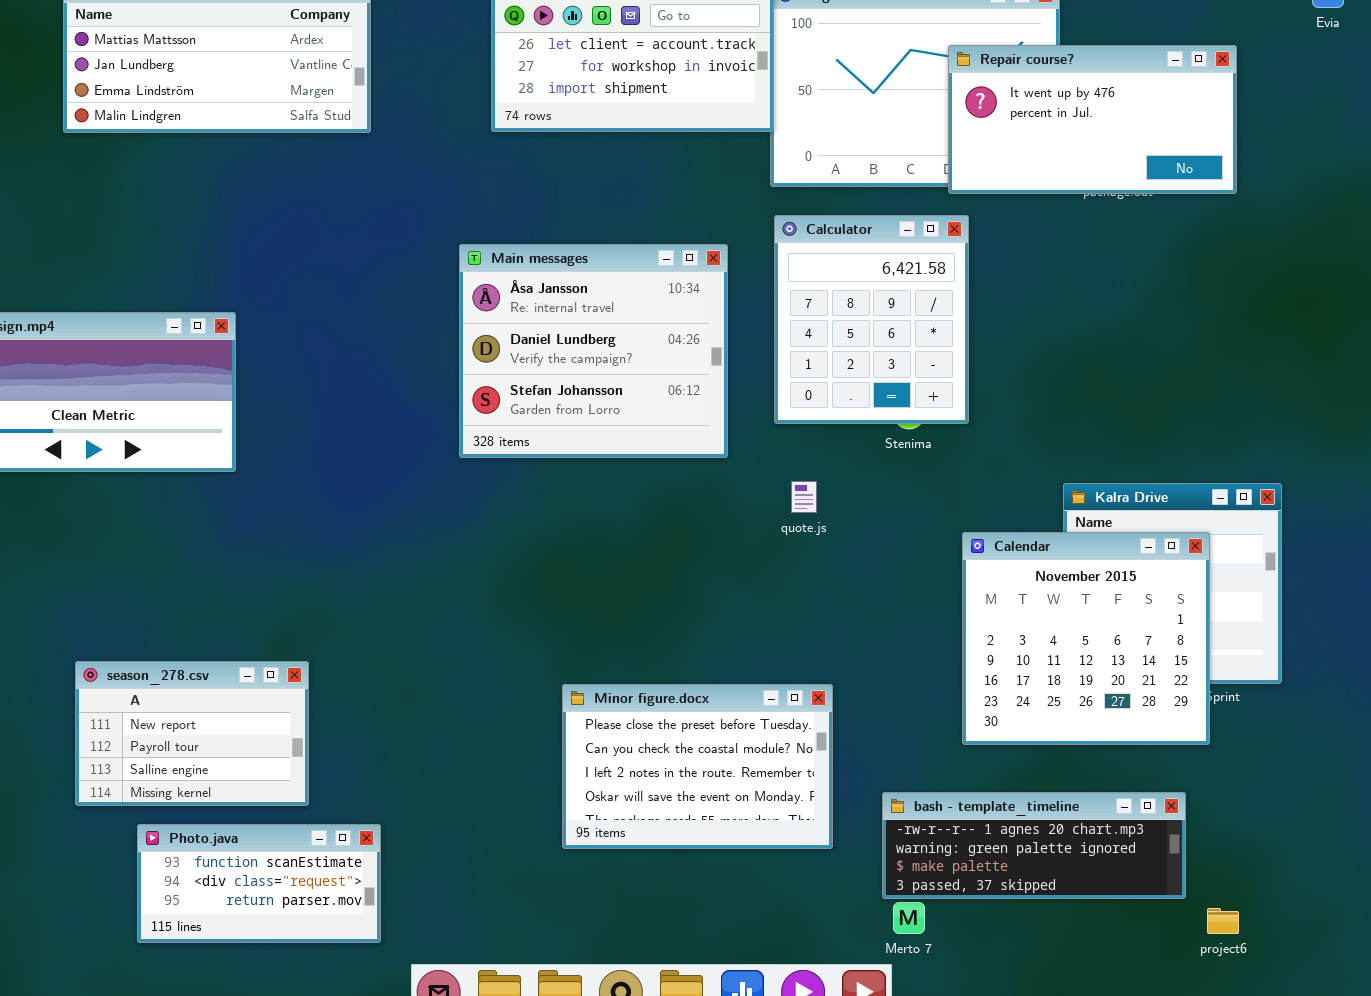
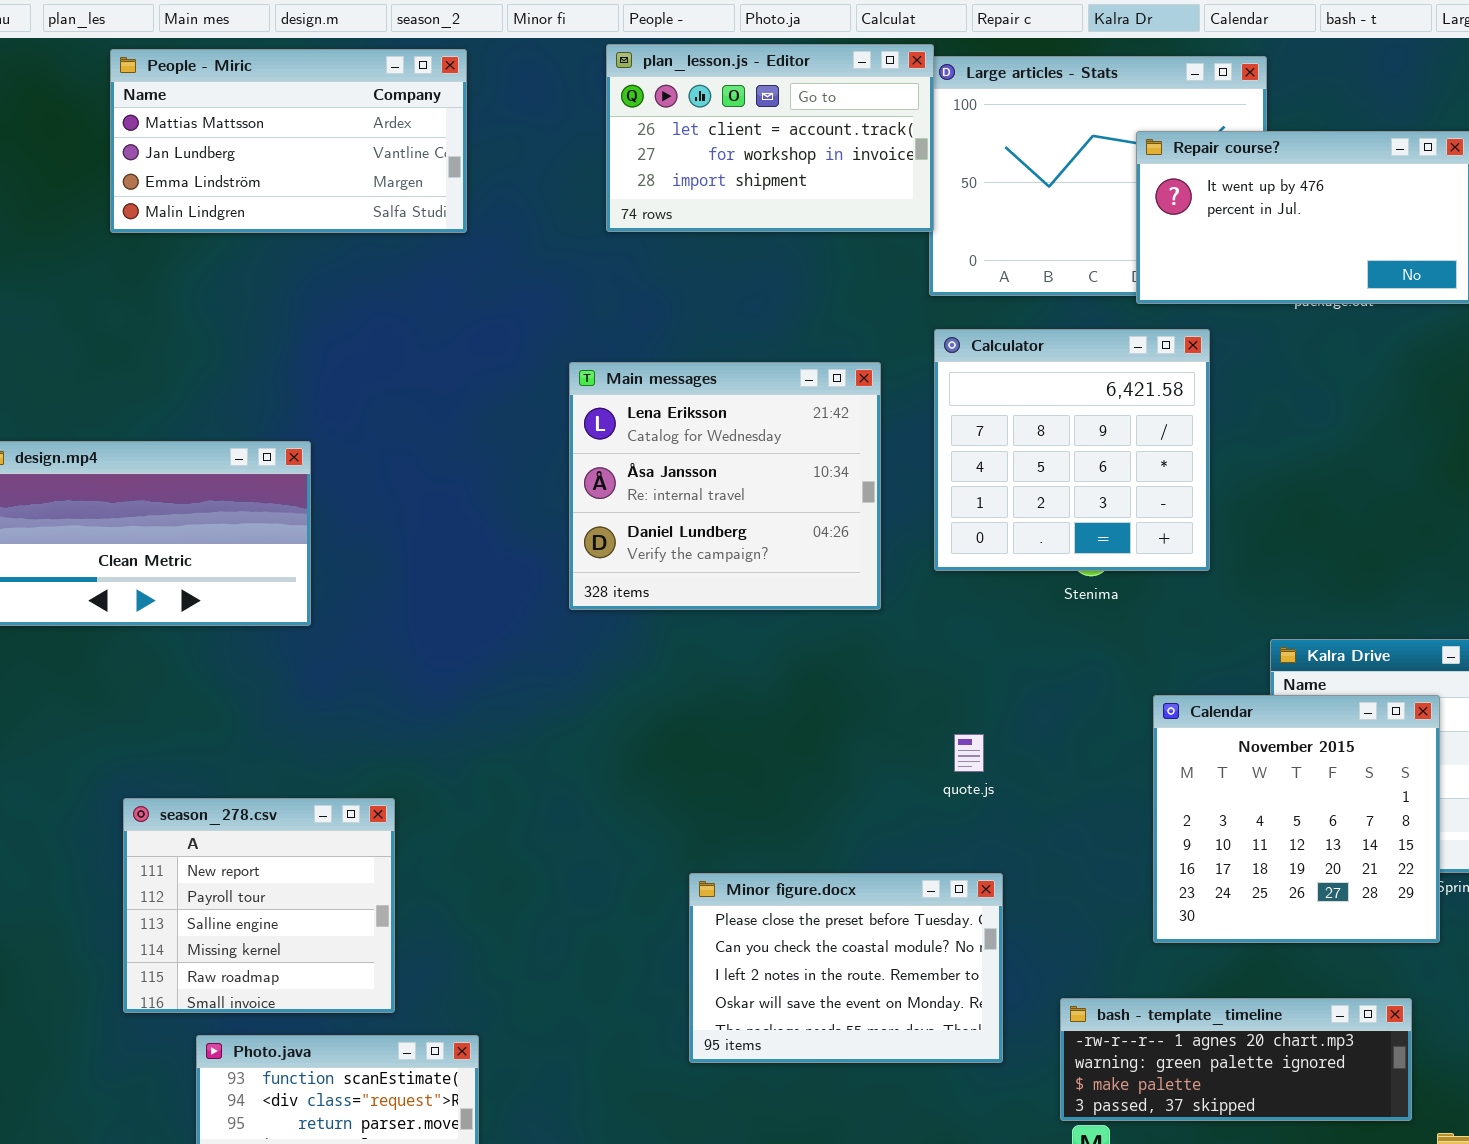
Calculator: [774,215,969,424] -> [934,329,1210,571], resized
Main messages: [459,244,728,458] -> [569,362,881,610], scrolled up 1 row
quote.js: [791,481,817,513] -> [954,734,984,772], moved
season_278.csv: [75,661,309,806] -> [123,798,395,1013], resized

